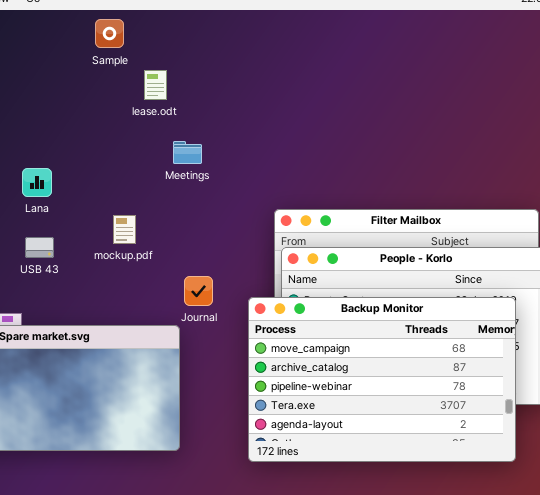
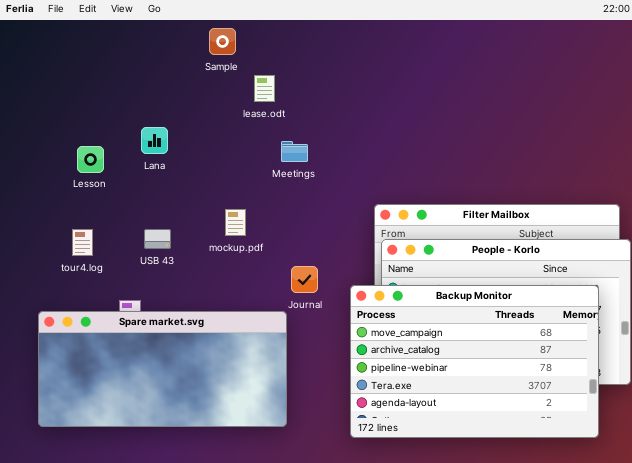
Lana: [22,168,52,197] -> [141,127,168,154], moved

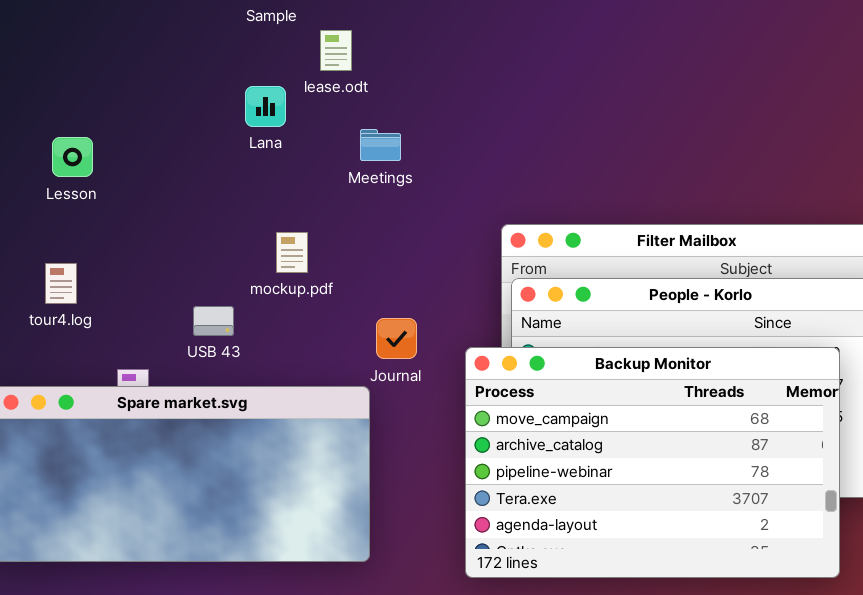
Lana: [141,127,168,154] -> [245,86,286,127], moved
USB 43: [144,229,171,249] -> [193,306,234,336], moved

